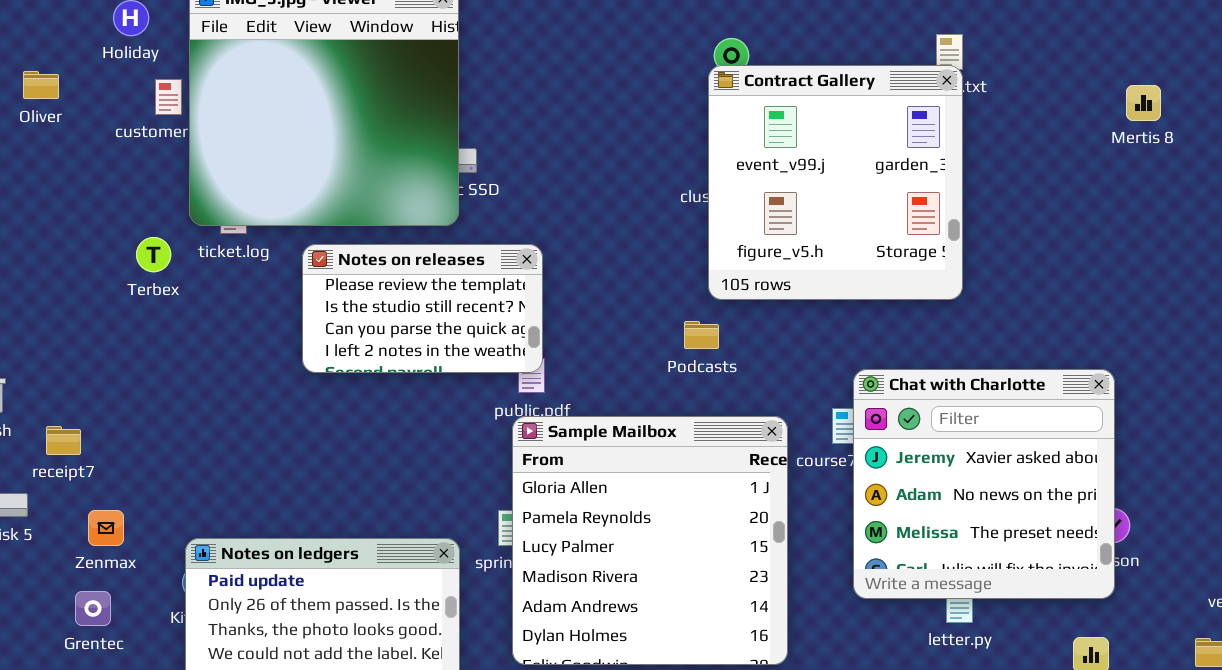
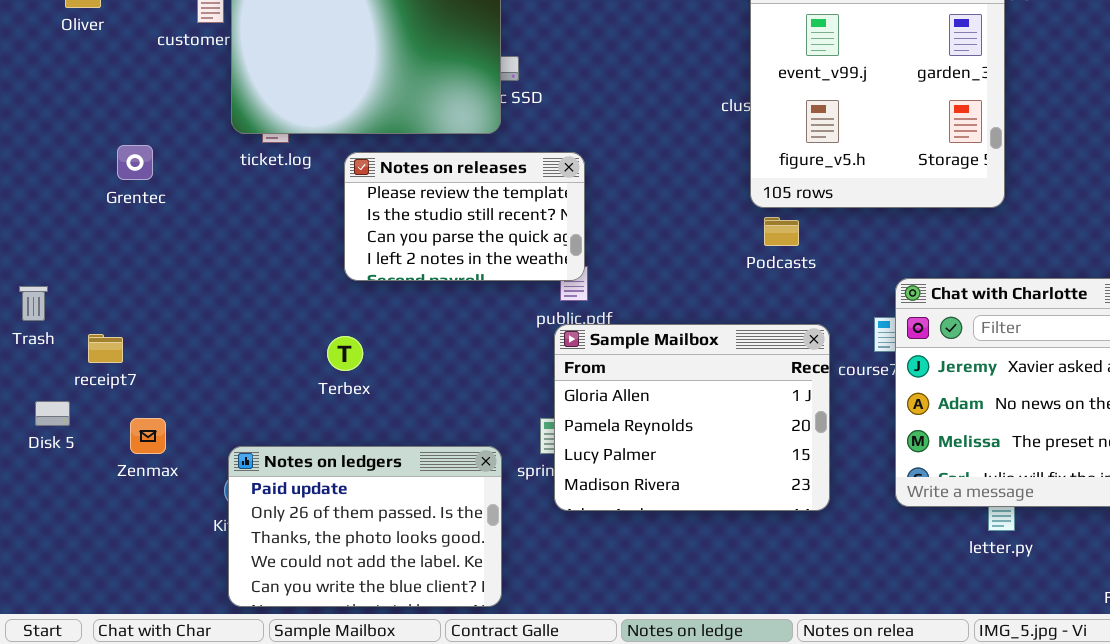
Terbex: [136,237,171,272] -> [327,336,363,371], moved
Podcasts: [684,321,719,349] -> [764,217,799,246], moved
Sample Mailbox: [512,416,788,665] -> [554,324,830,511], resized
Grentec: [75,591,111,626] -> [117,145,153,180], moved

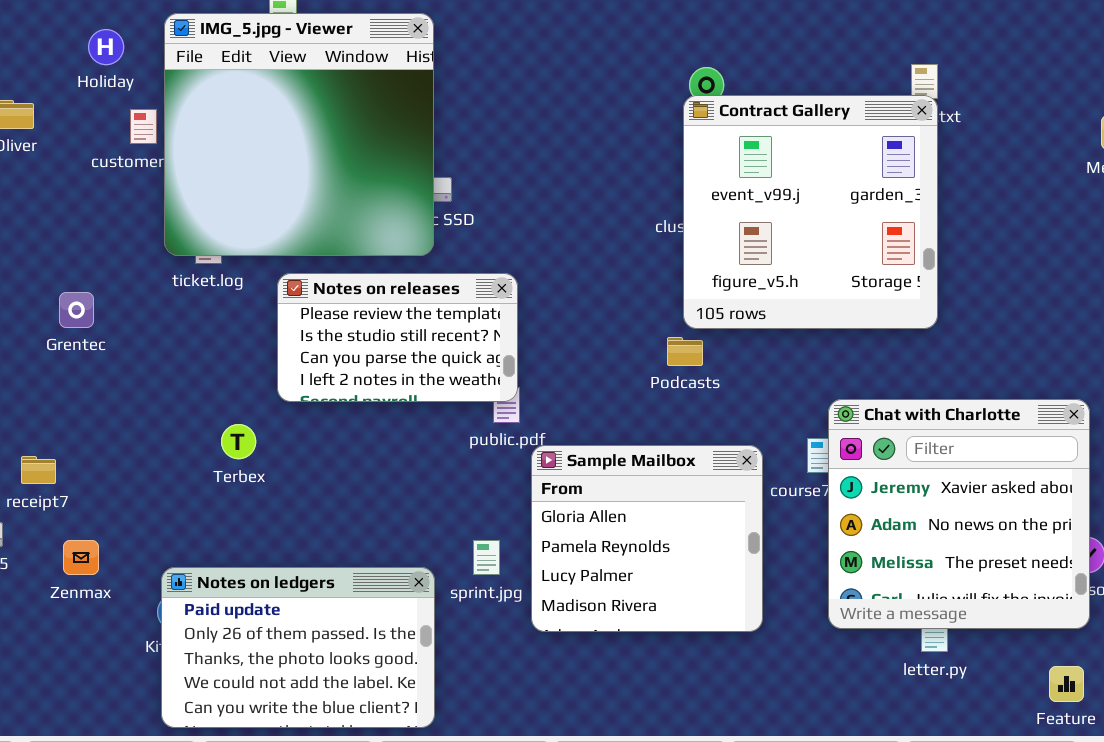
Grentec: [117,145,153,180] -> [59,292,94,328], moved
Podcasts: [764,217,799,246] -> [667,337,703,366], moved
Sample Mailbox: [554,324,830,511] -> [531,445,763,632], resized
Terbex: [327,336,363,371] -> [221,424,256,459], moved

